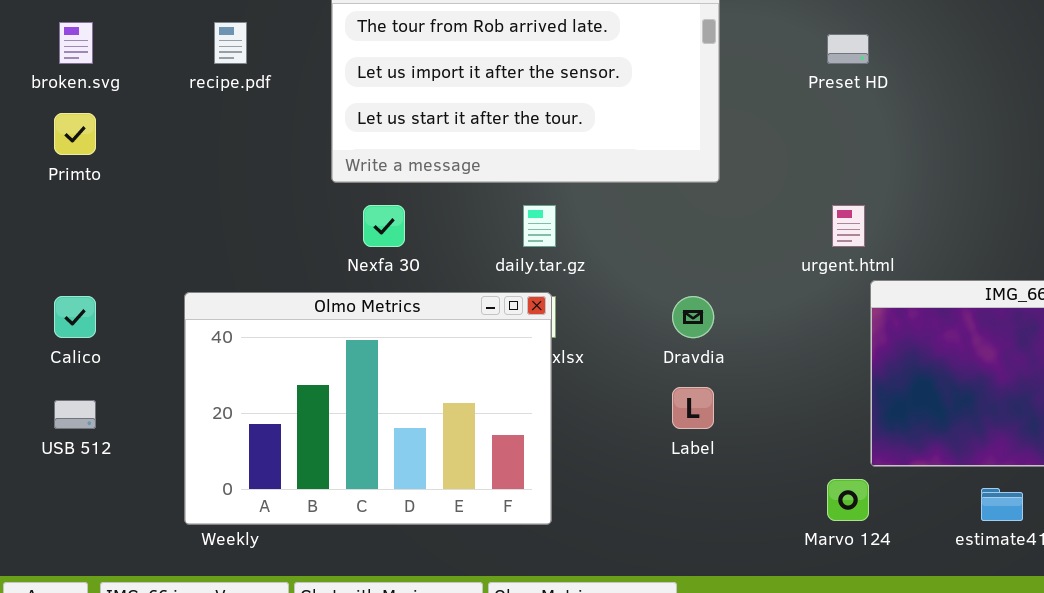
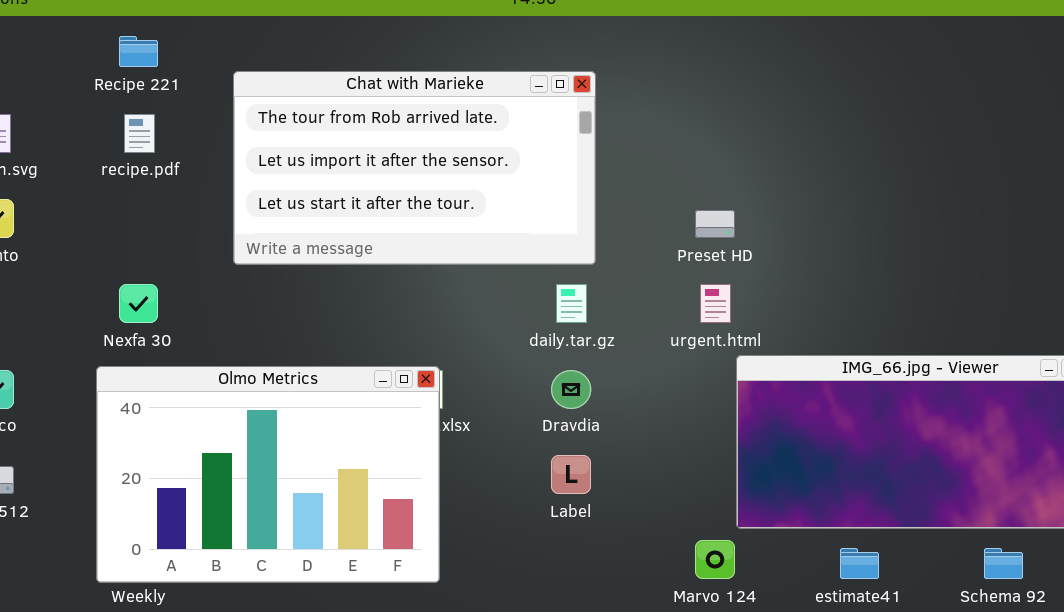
Preset HD: [827,34,869,64] -> [695,210,735,238], moved
Nexfa 30: [363,205,405,247] -> [119,284,158,323], moved
daily.tar.gz: [523,205,556,247] -> [556,284,587,323], moved

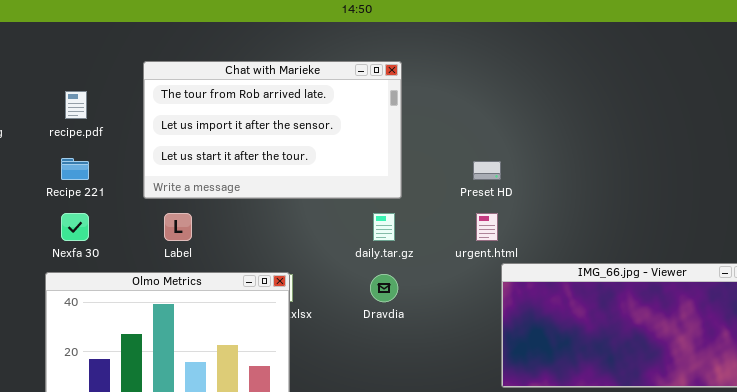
Recipe 221: [119,36,158,67] -> [61,158,89,180], moved
Label: [551,455,591,494] -> [164,213,192,241], moved

